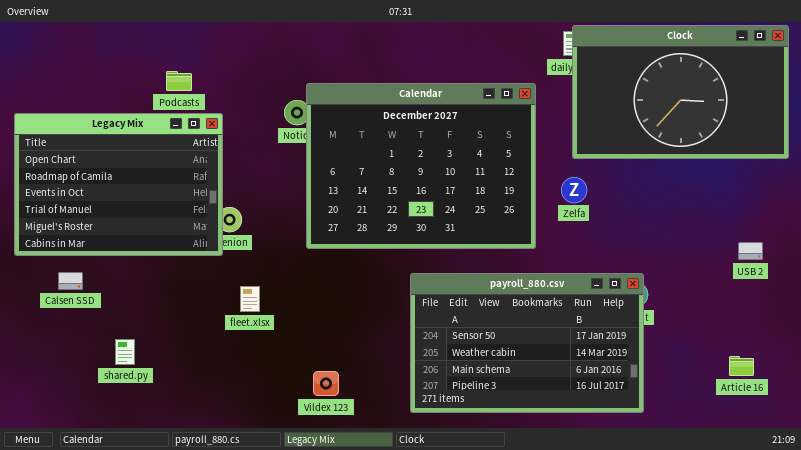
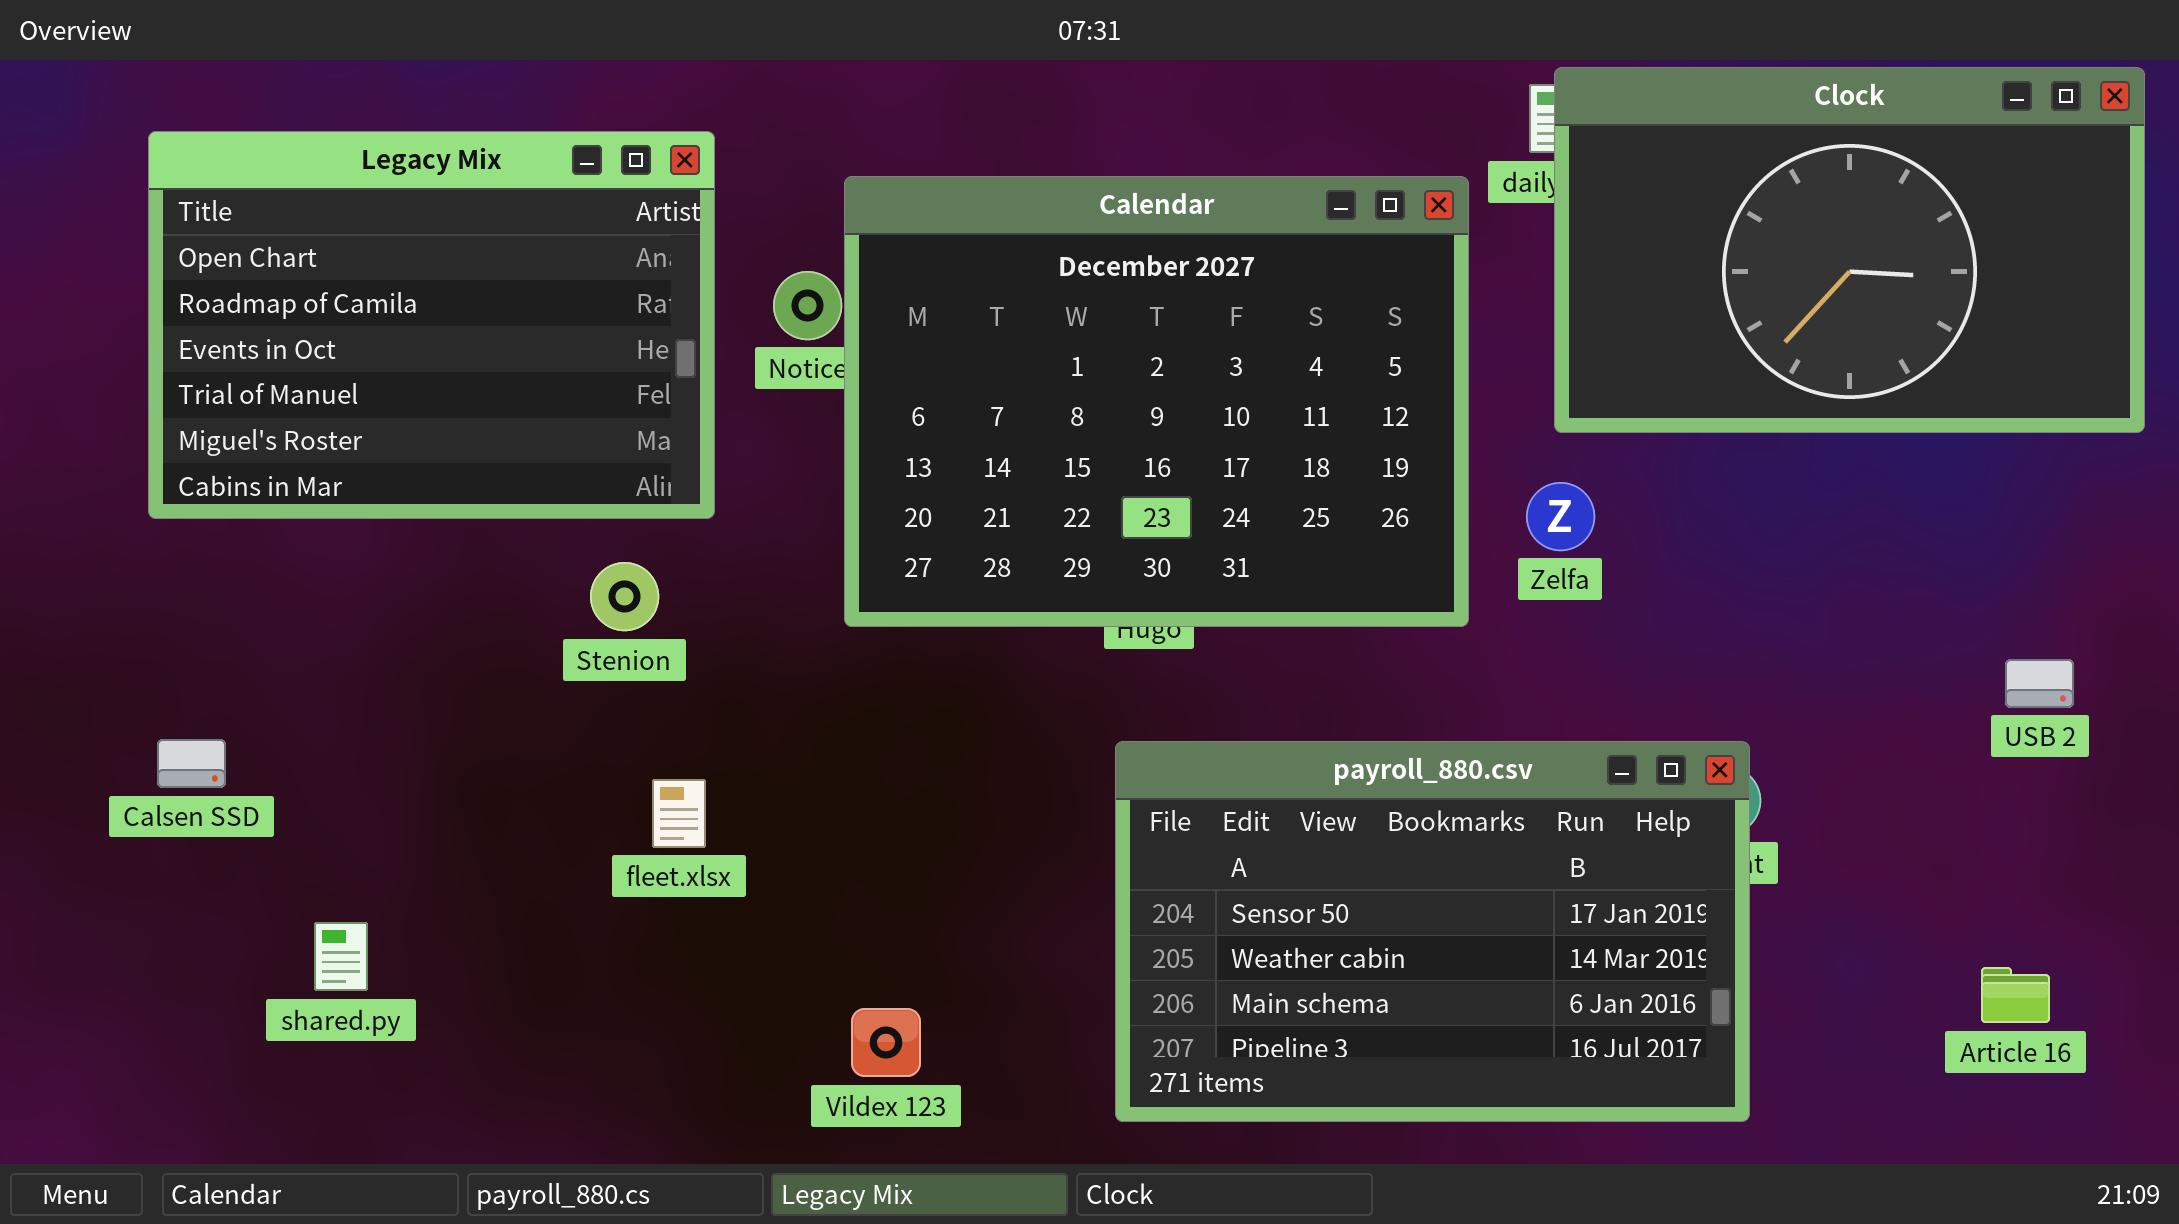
Calendar: [306,83,536,249] -> [844,176,1469,627], moved
Legacy Mix: [14,113,223,256] -> [148,131,715,519], moved

